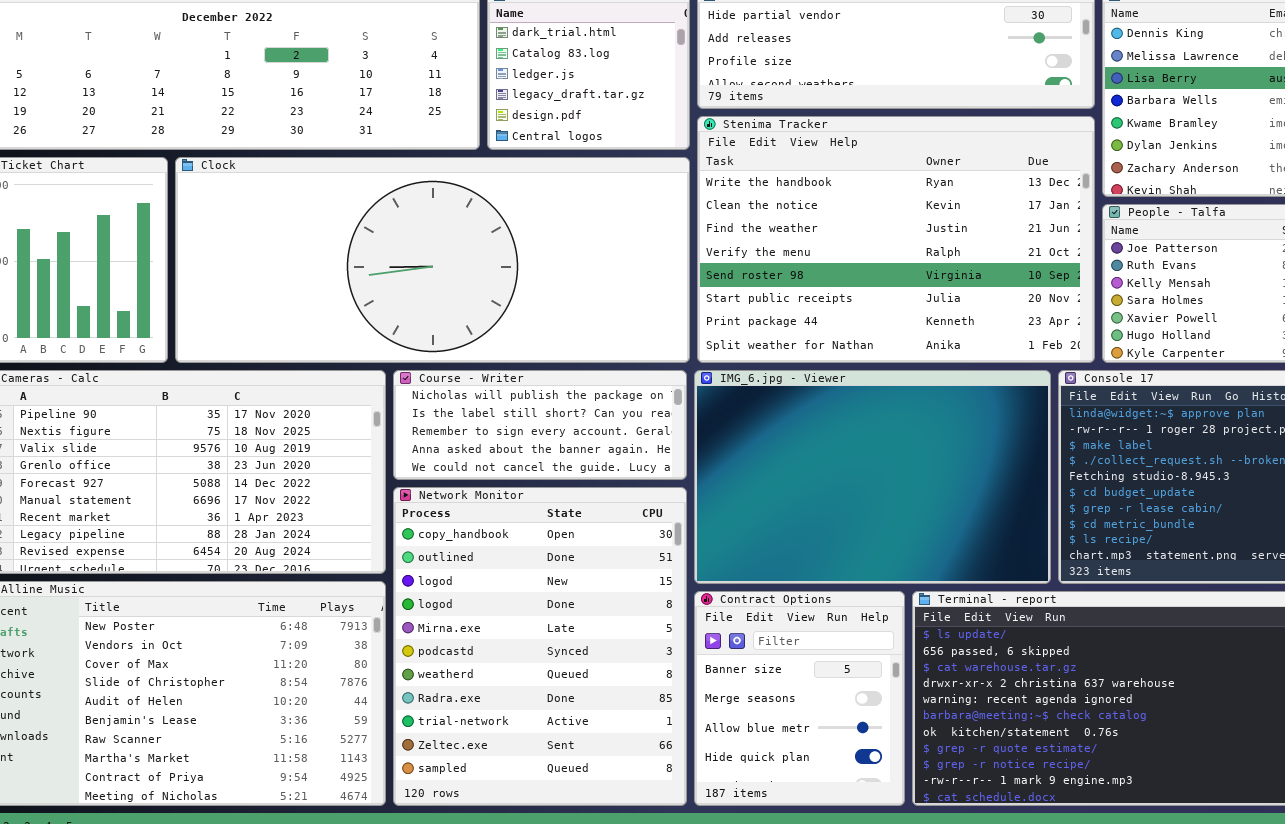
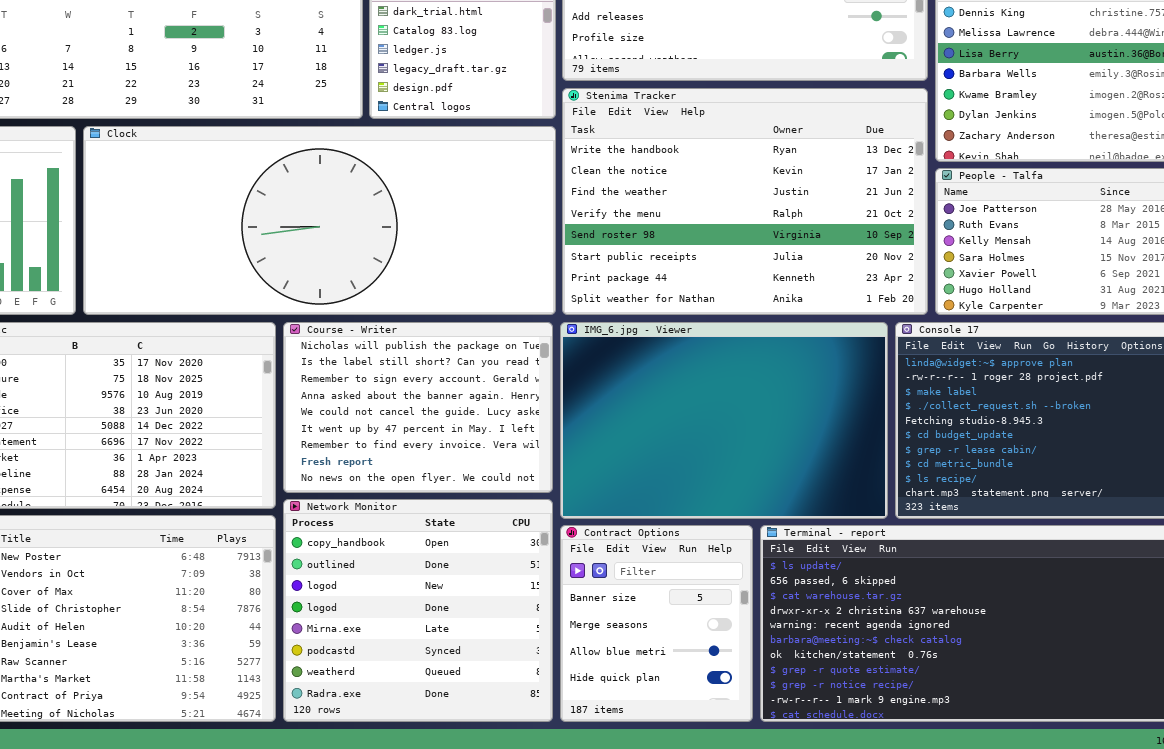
Course - Writer: [393,370,687,480] -> [283,322,553,493], resized
Network Monitor: [393,487,687,806] -> [283,499,553,722], resized

